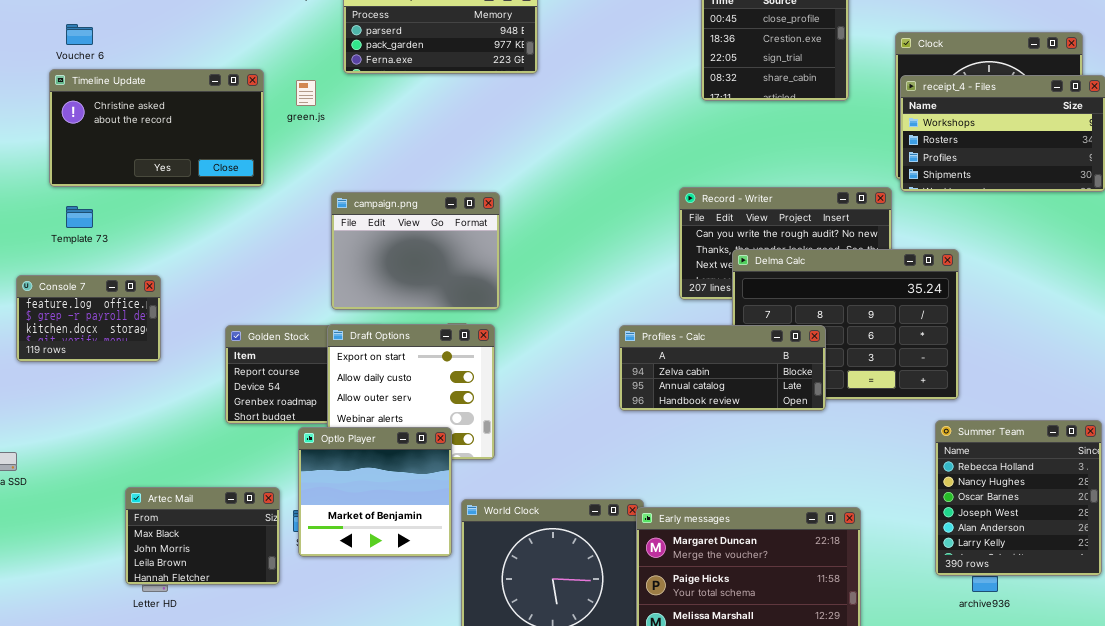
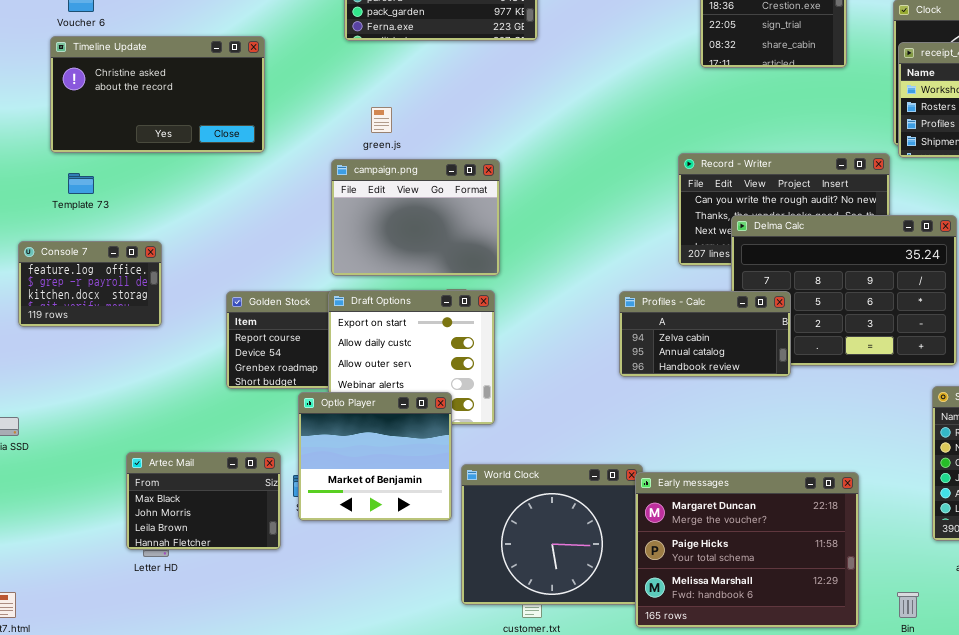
green.js: [296,80,316,106] -> [371,107,392,133], moved
Profiles - Calc: [619,325,826,411] -> [619,291,791,377], resized

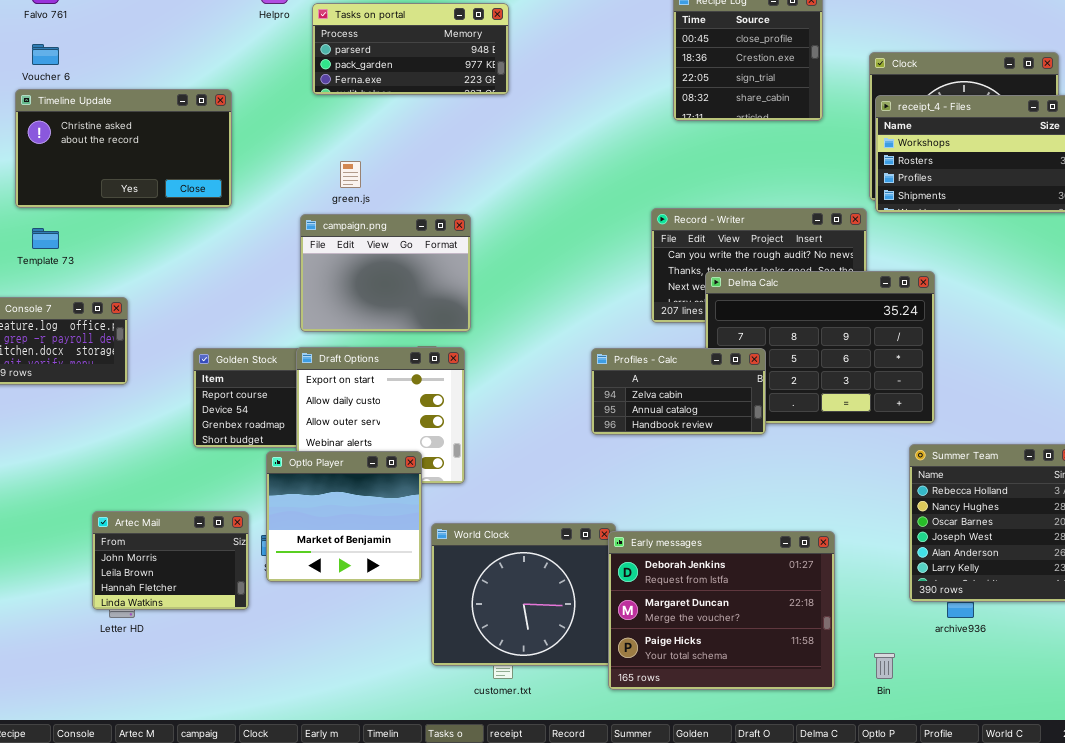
Artec Mail: [126,452,281,550] -> [92,511,249,610], scrolled down 1 row
Early messages: [635,472,859,628] -> [608,531,835,690], scrolled up 1 row

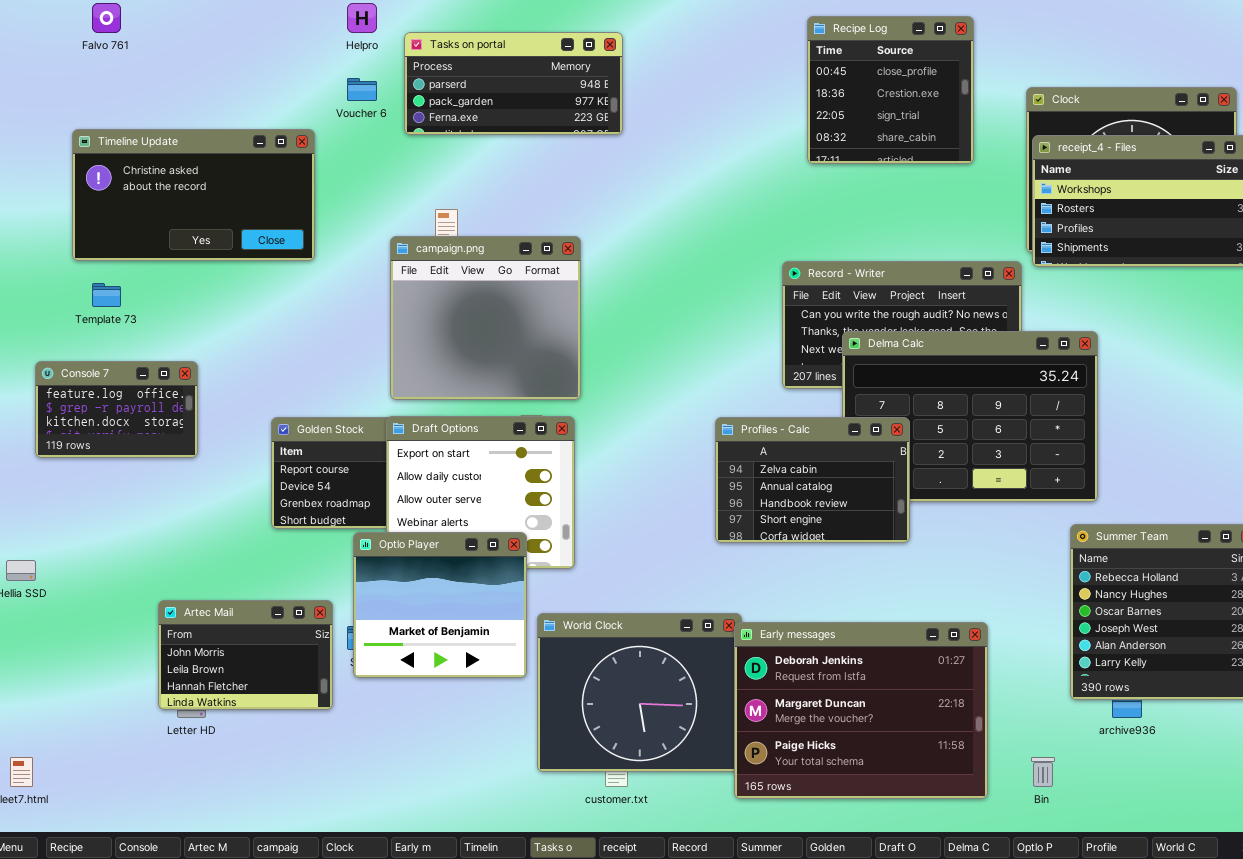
Voucher 6: [32,44,59,65] -> [347,78,377,101], moved
campaign.png: [300,214,471,332] -> [390,236,581,400], resized
Profiles - Calc: [591,348,766,435] -> [715,417,910,543], resized

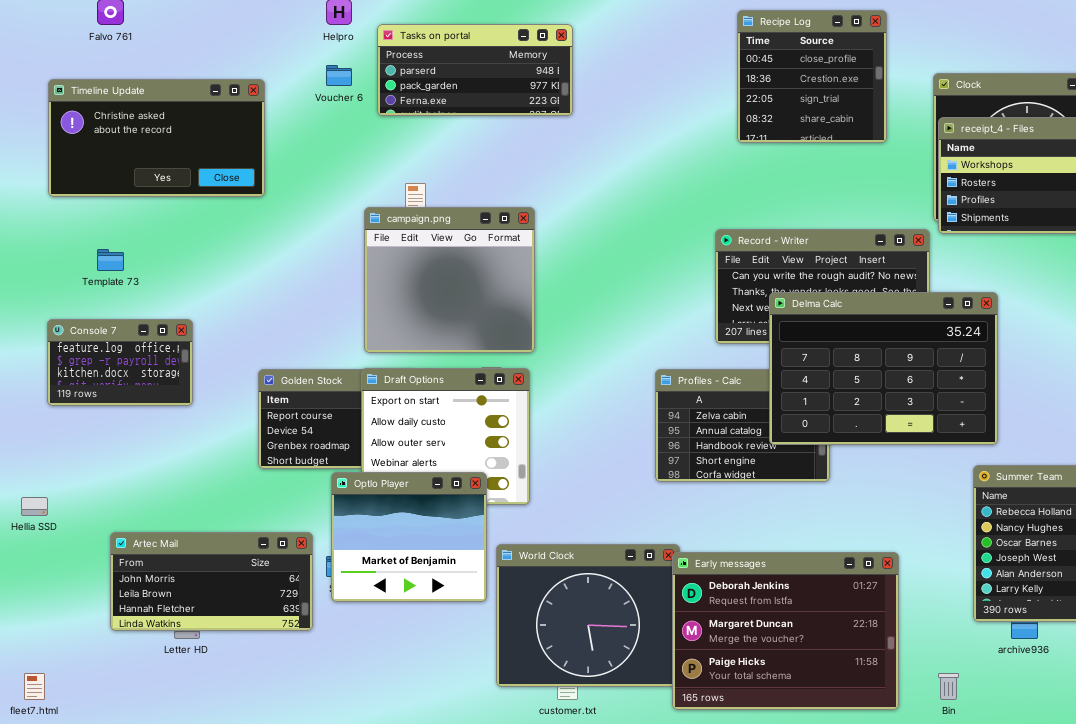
Timeline Update: [72,129,315,261] -> [48,79,265,197], moved
Delma Calc: [842,331,1098,502] -> [769,292,998,445], raised
Artec Mail: [158,600,333,710] -> [110,532,313,631], resized

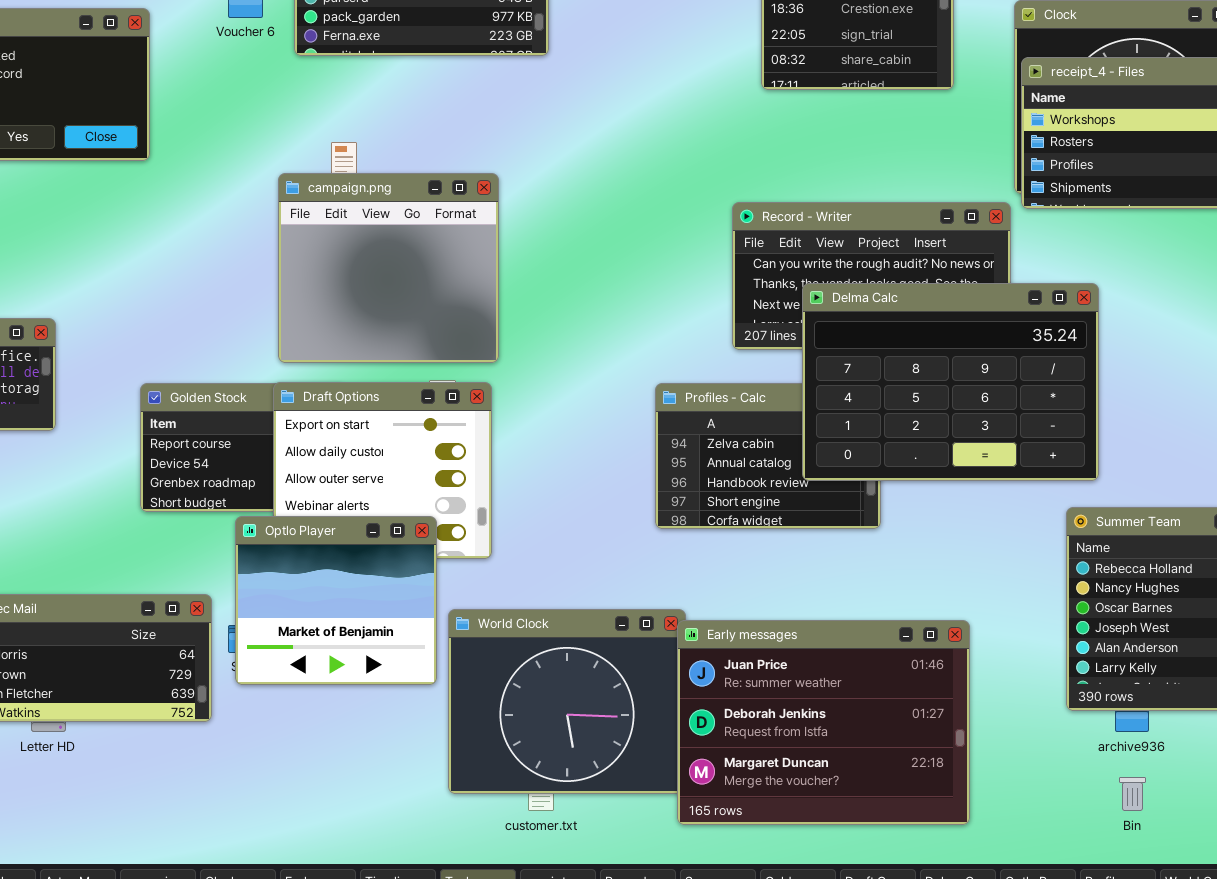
Early messages: [672,552,899,710] -> [677,620,970,825], scrolled up 1 row
Bin: [938,673,959,700] -> [1119,777,1146,811], moved

